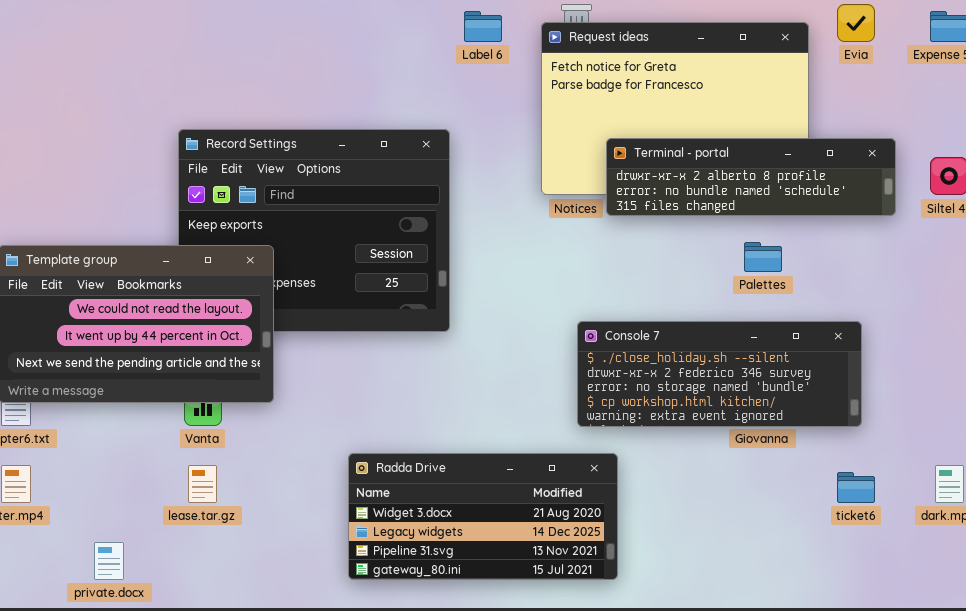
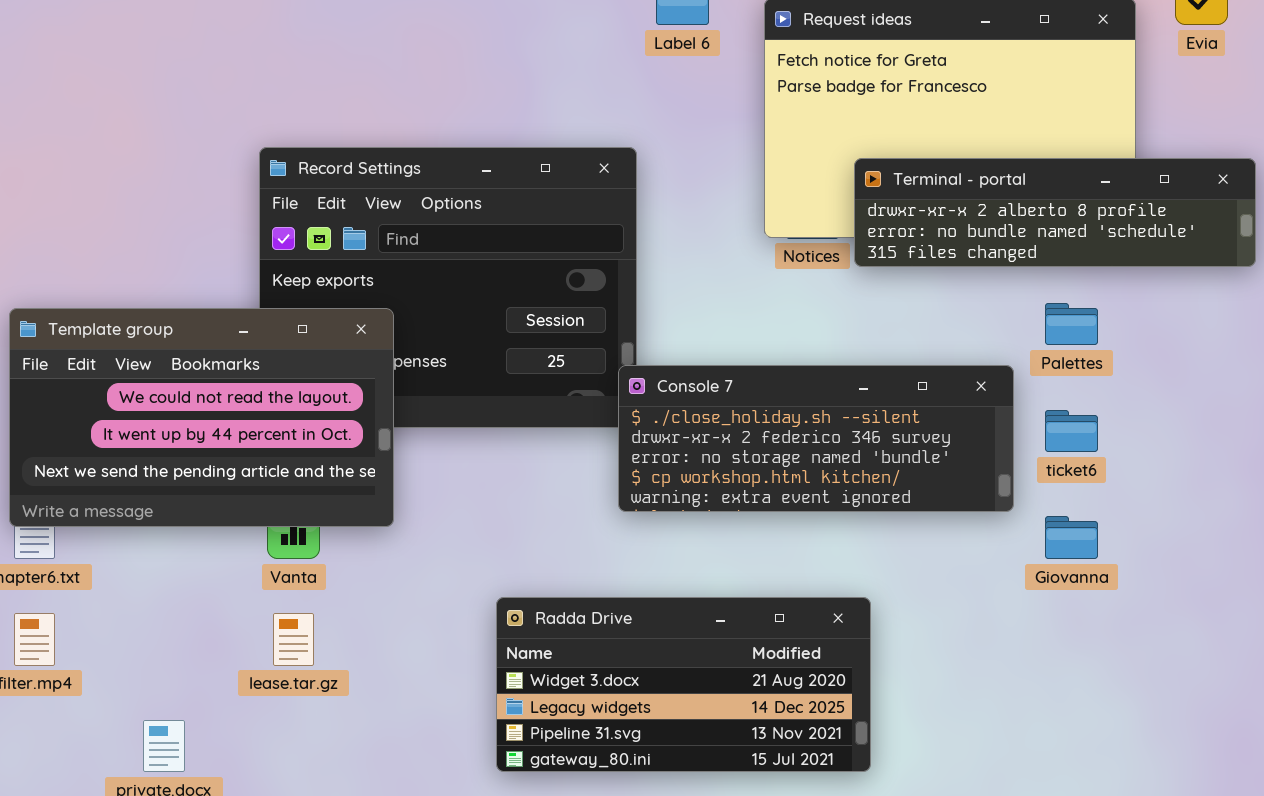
Console 7: [577,321,862,427] -> [618,365,1014,512], moved
ticket6: [837,472,875,503] -> [1045,410,1098,452], moved

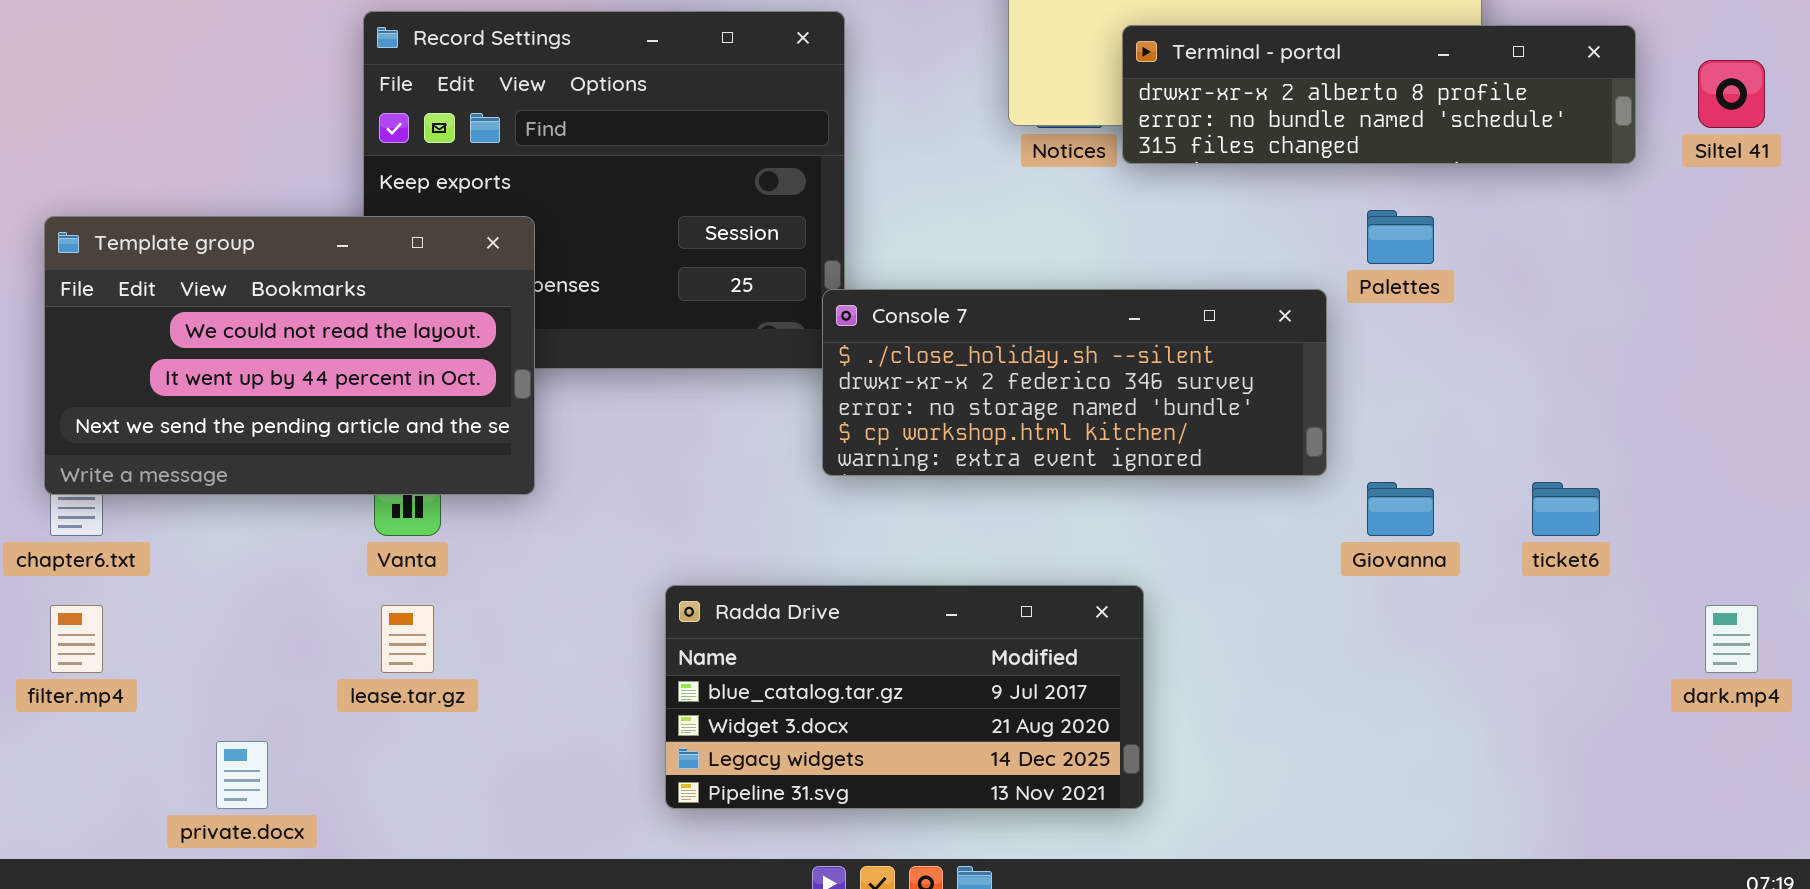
ticket6: [1045,410,1098,452] -> [1532,482,1600,536], moved
Radda Drive: [496,597,871,772] -> [665,585,1144,809], scrolled up 1 row

